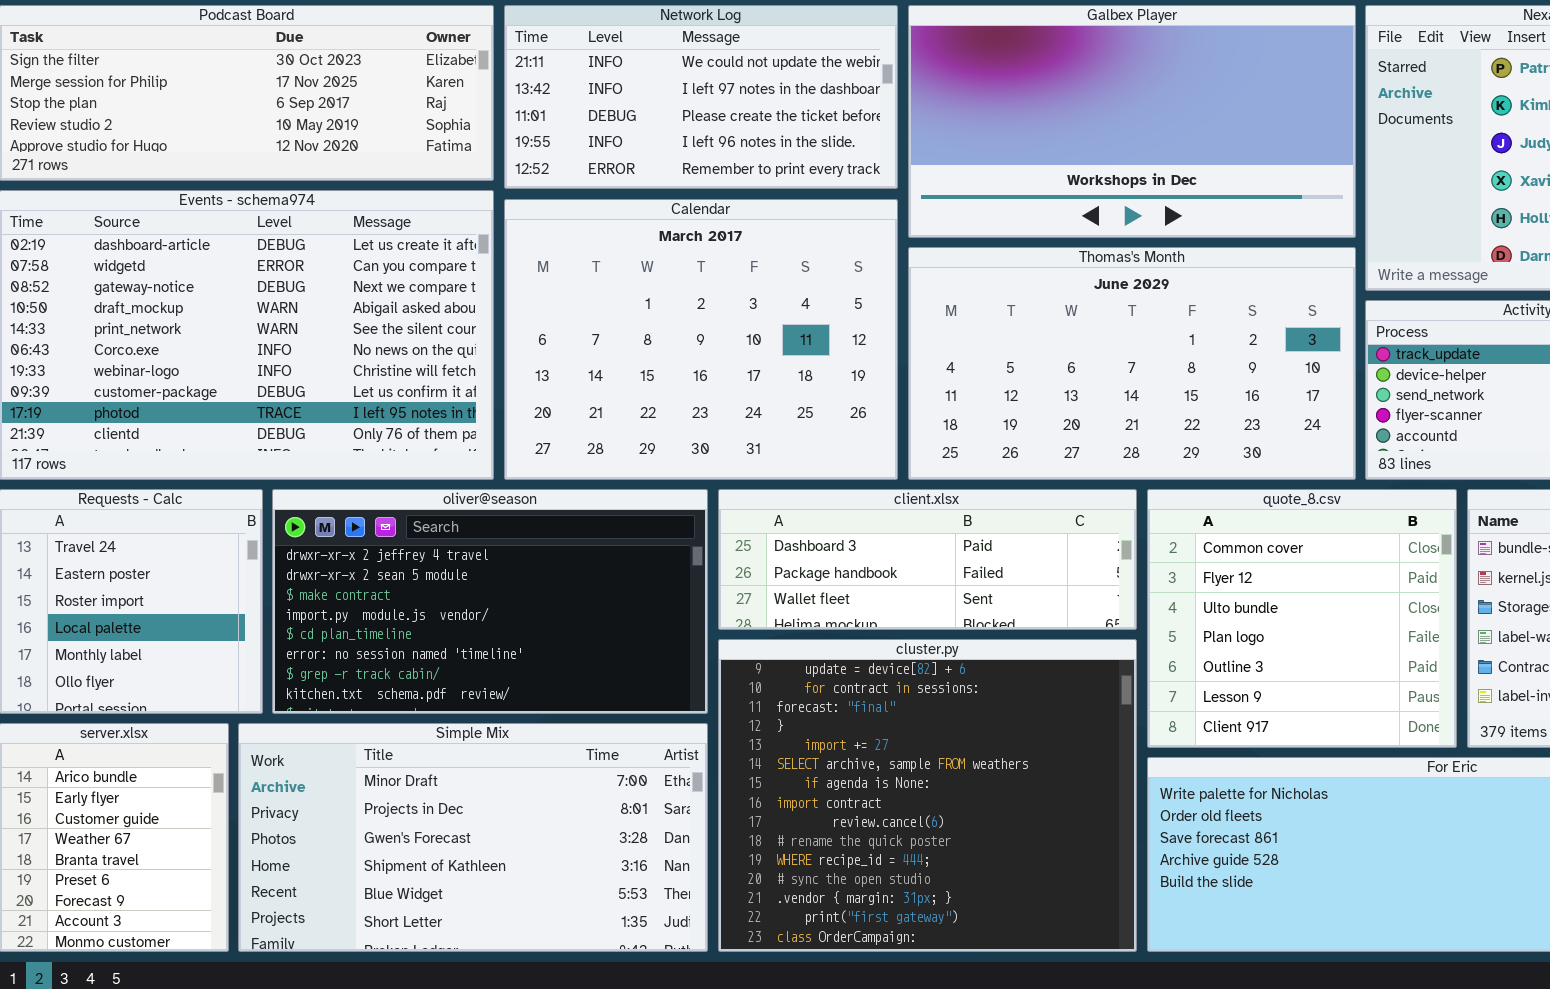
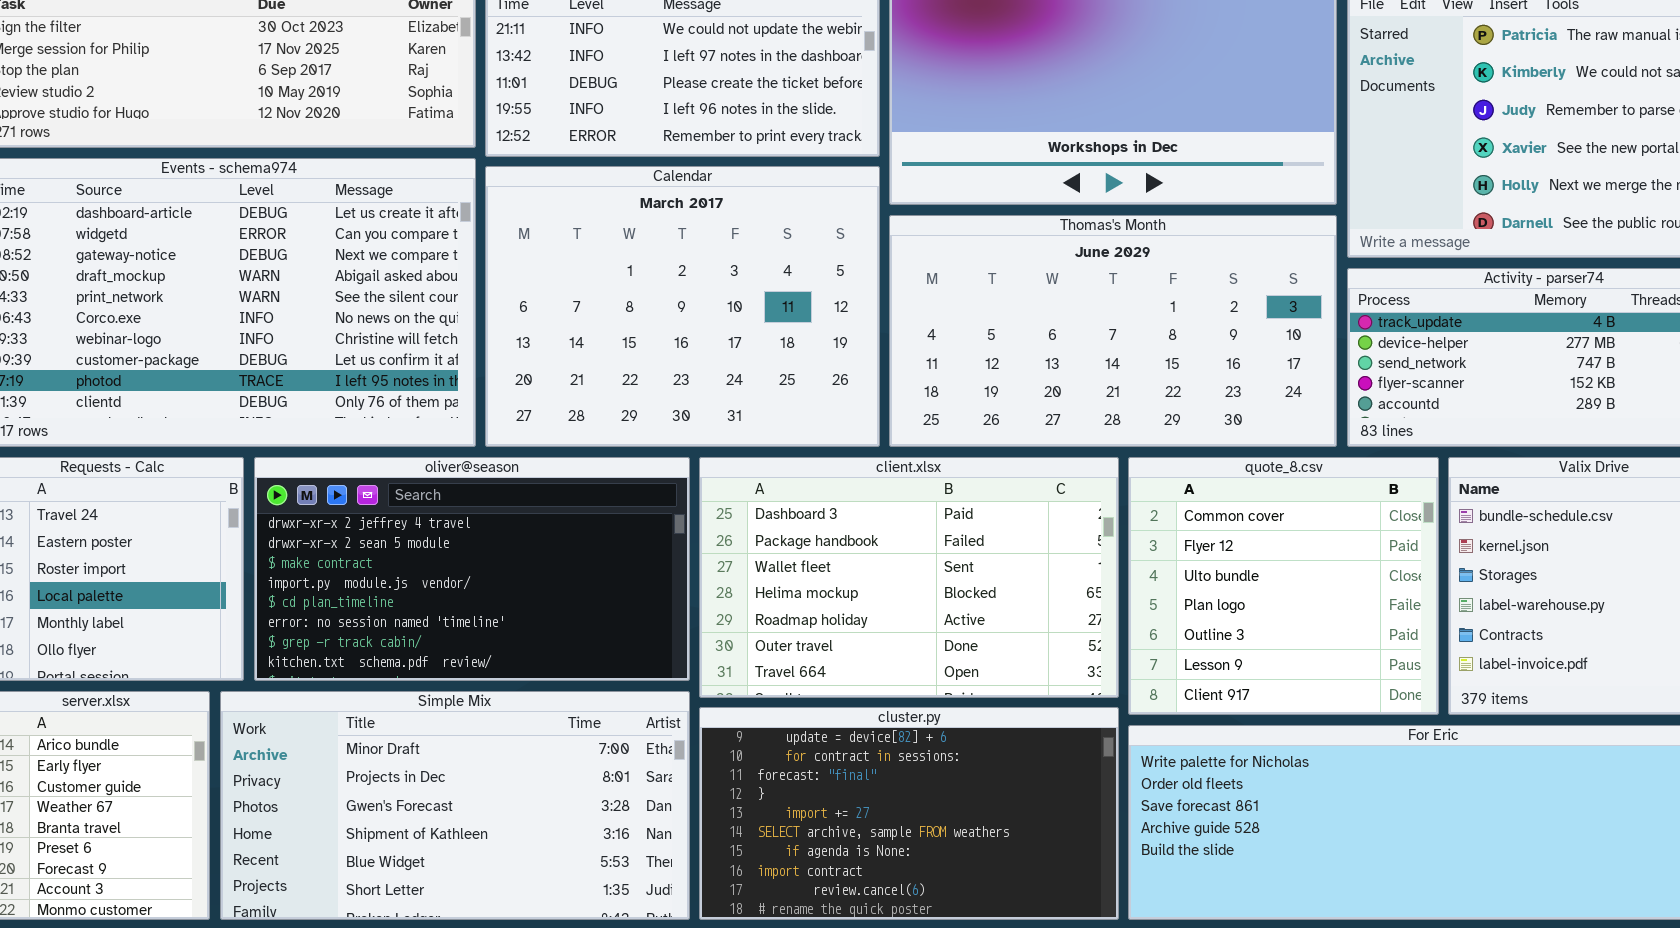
client.xlsx: [718,489,1137,630] -> [699,457,1119,698], resized
cluster.py: [718,639,1137,952] -> [699,707,1119,920], resized

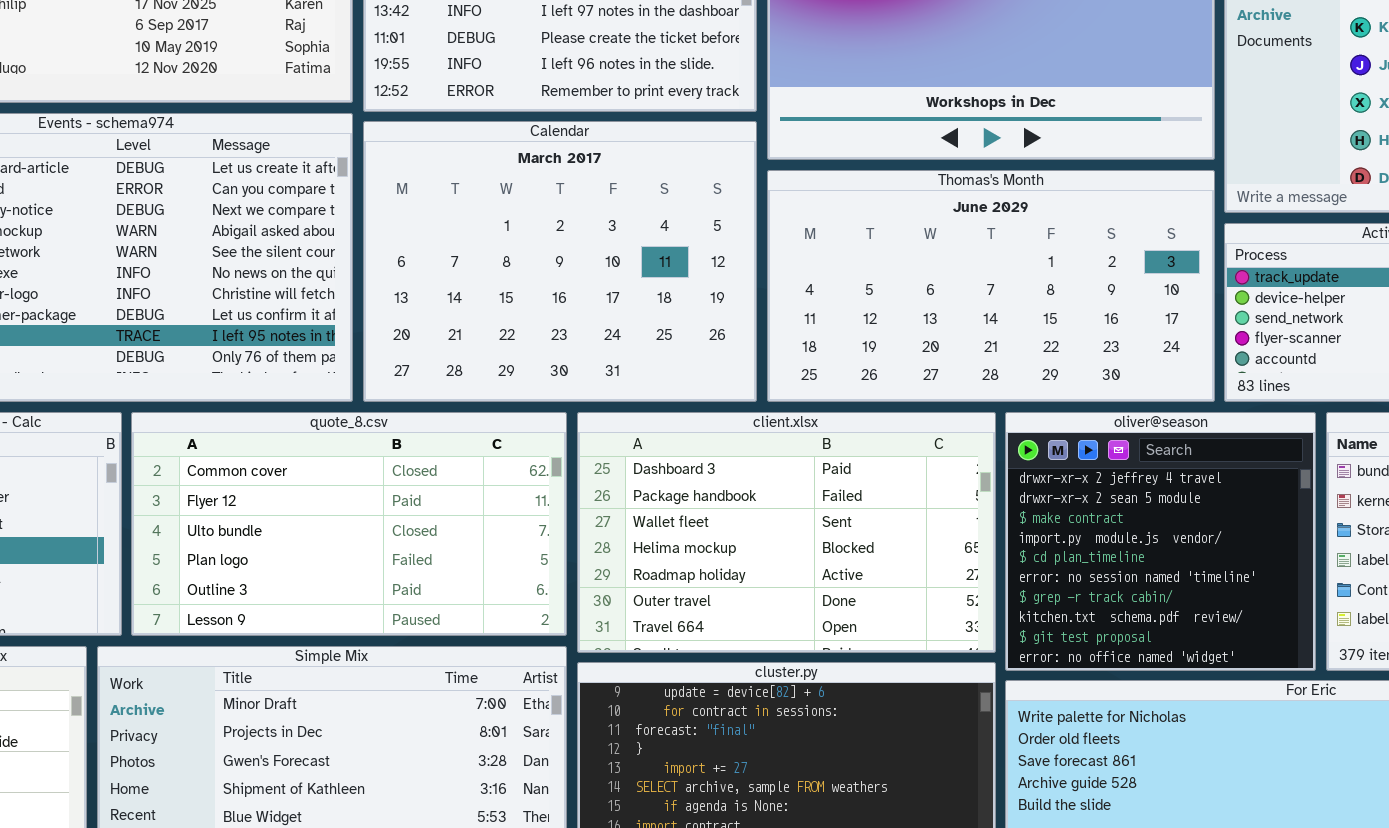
oliver@season: [254,457,690,681] -> [1005,412,1316,671], moved, resized
quote_8.csv: [1128,457,1439,715] -> [131,412,567,636], moved, resized

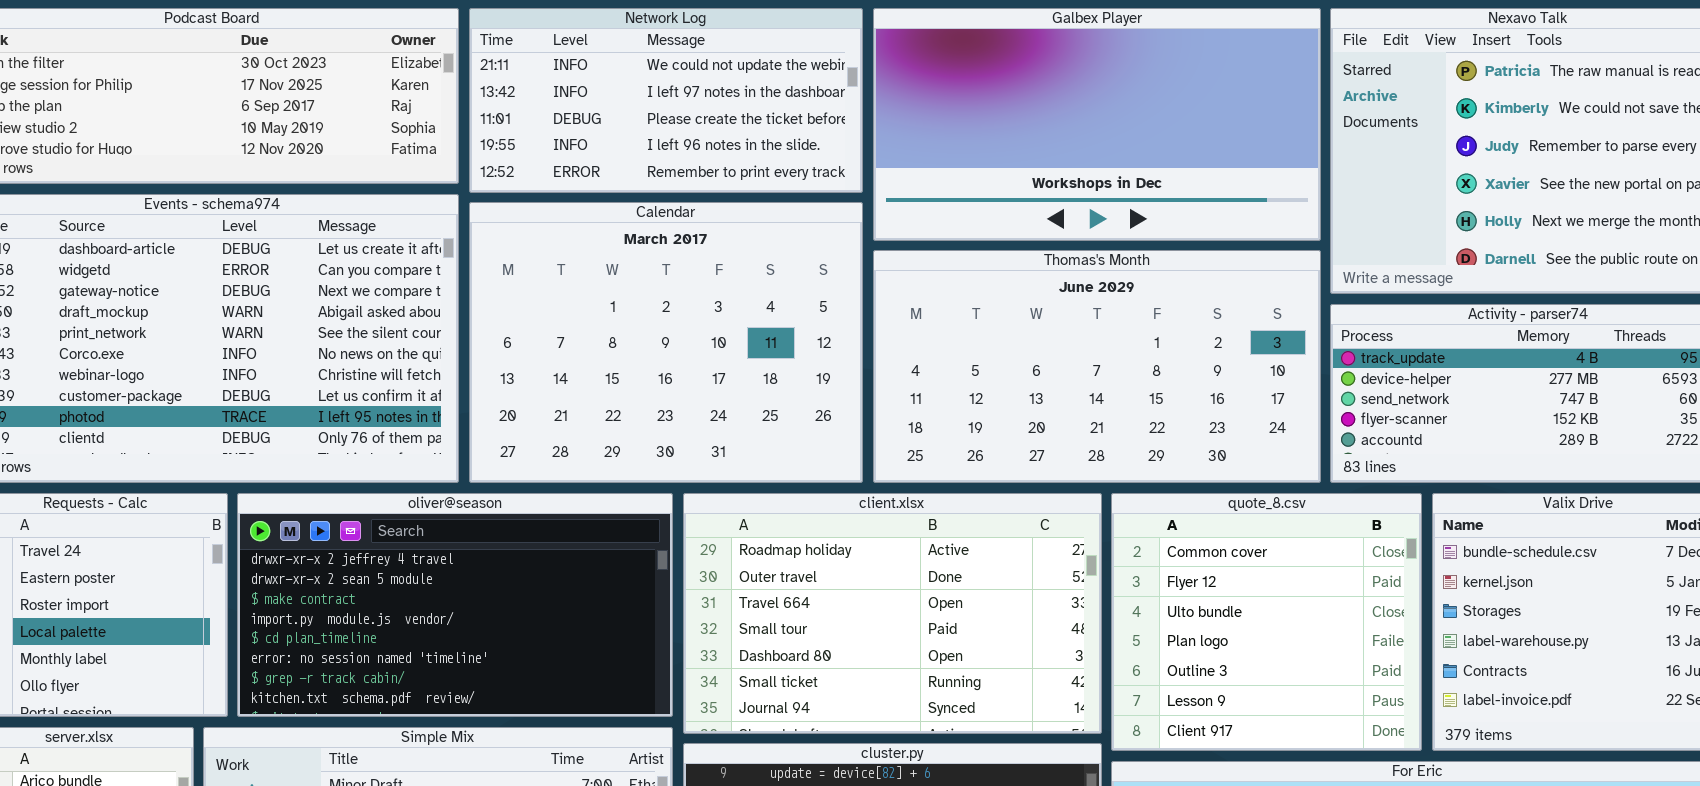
quote_8.csv: [131,412,567,636] -> [1111,493,1422,751], moved, resized
client.xlsx: [577,412,996,653] -> [683,493,1102,734], scrolled down 4 rows
oliver@season: [1005,412,1316,671] -> [237,493,673,717], moved, resized

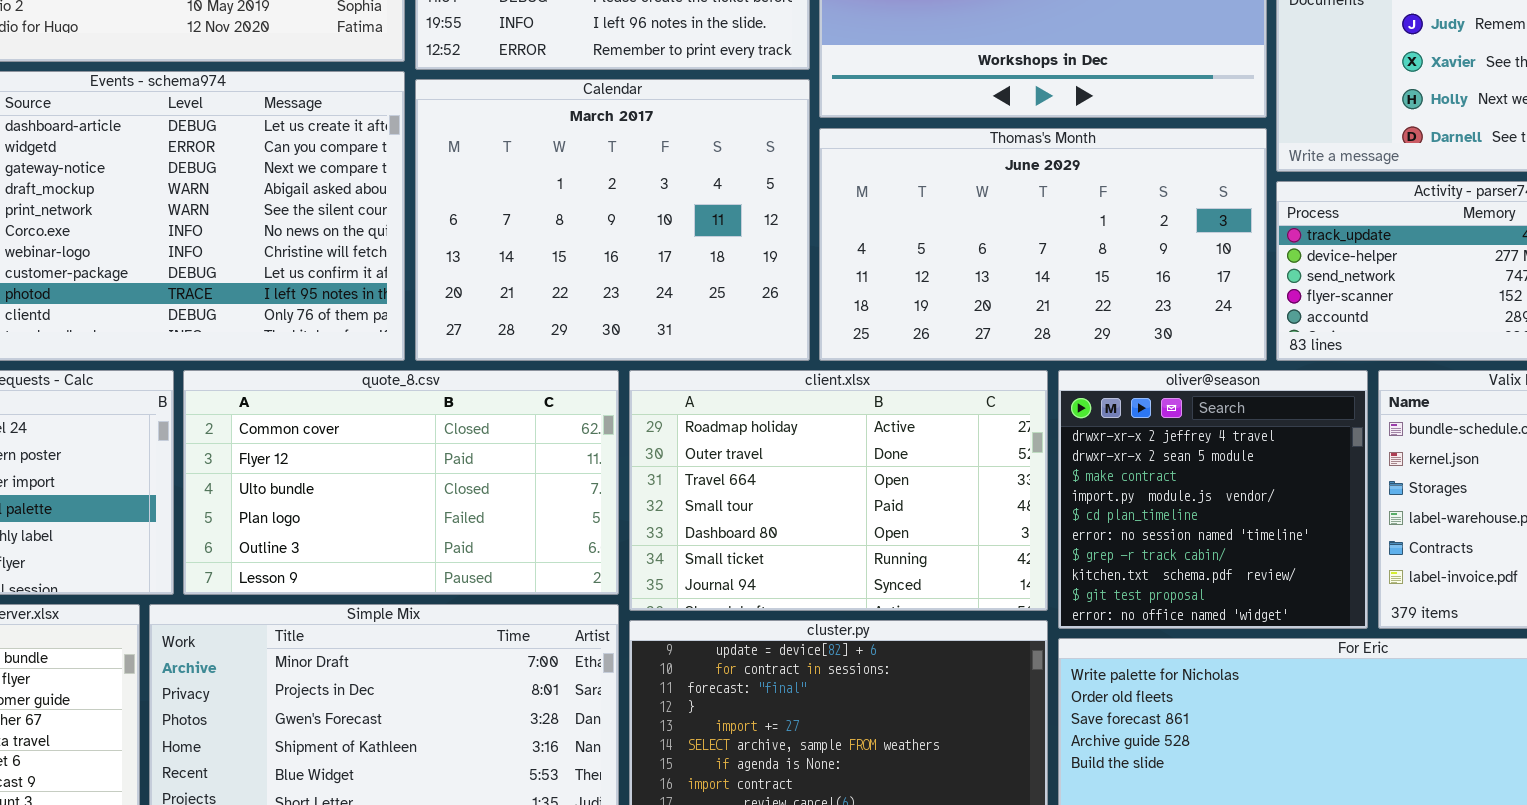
oliver@season: [237,493,673,717] -> [1058,370,1368,629], moved, resized
quote_8.csv: [1111,493,1422,751] -> [183,370,619,595], moved, resized

